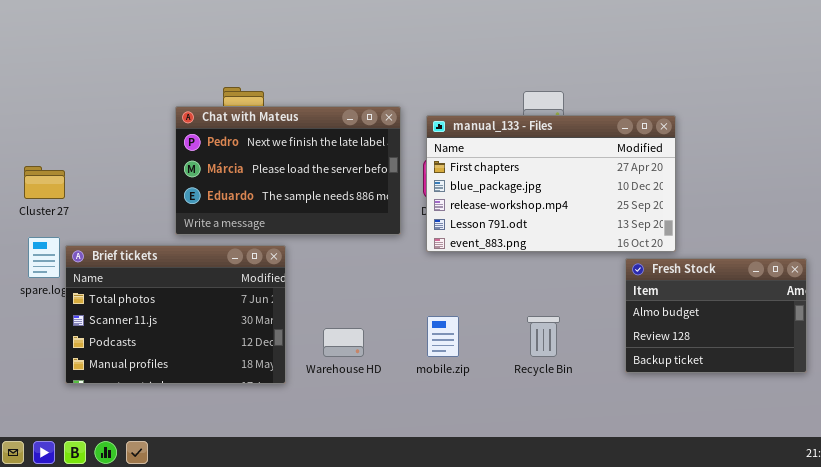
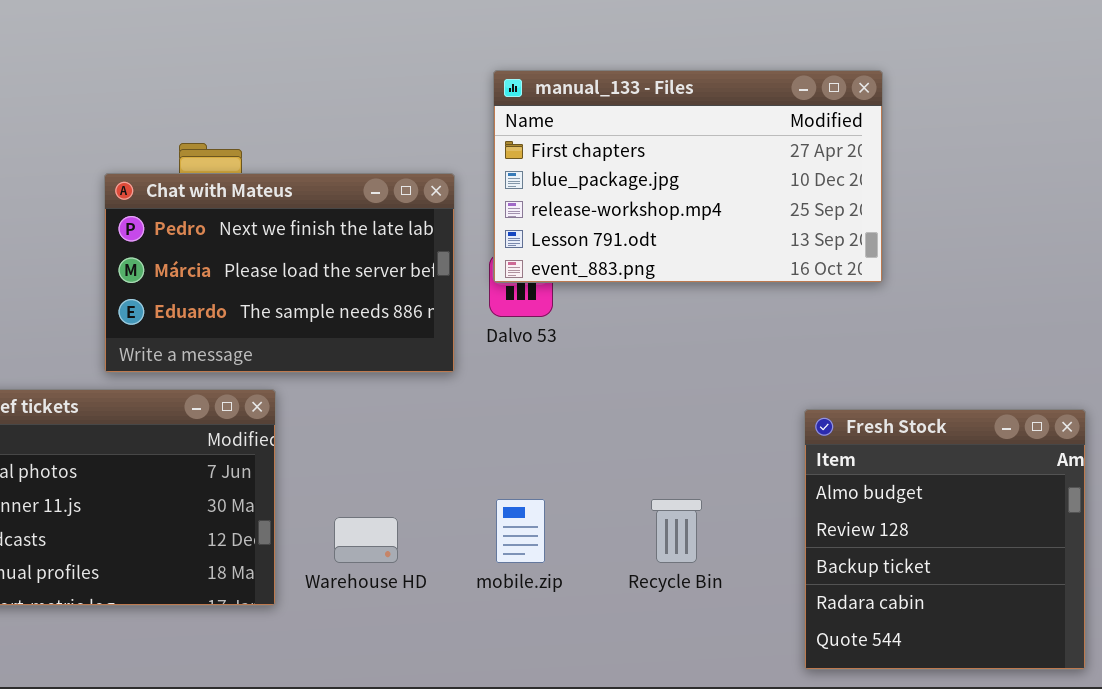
manual_133 - Files: [426,115,676,252] -> [493,70,883,283], moved
Fresh Stock: [625,258,807,373] -> [804,409,1086,670], resized

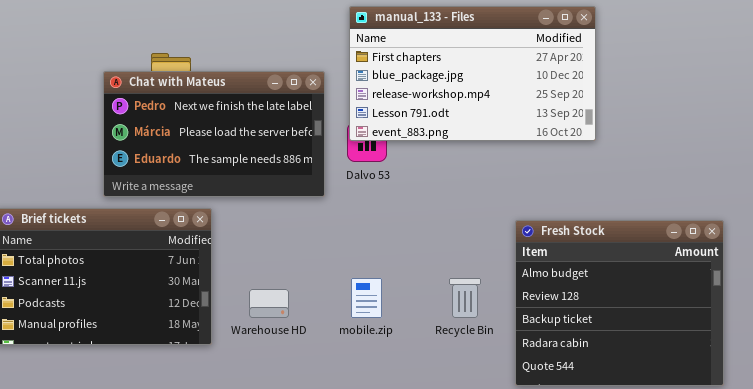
Fresh Stock: [804,409,1086,670] -> [515,220,724,386], resized

